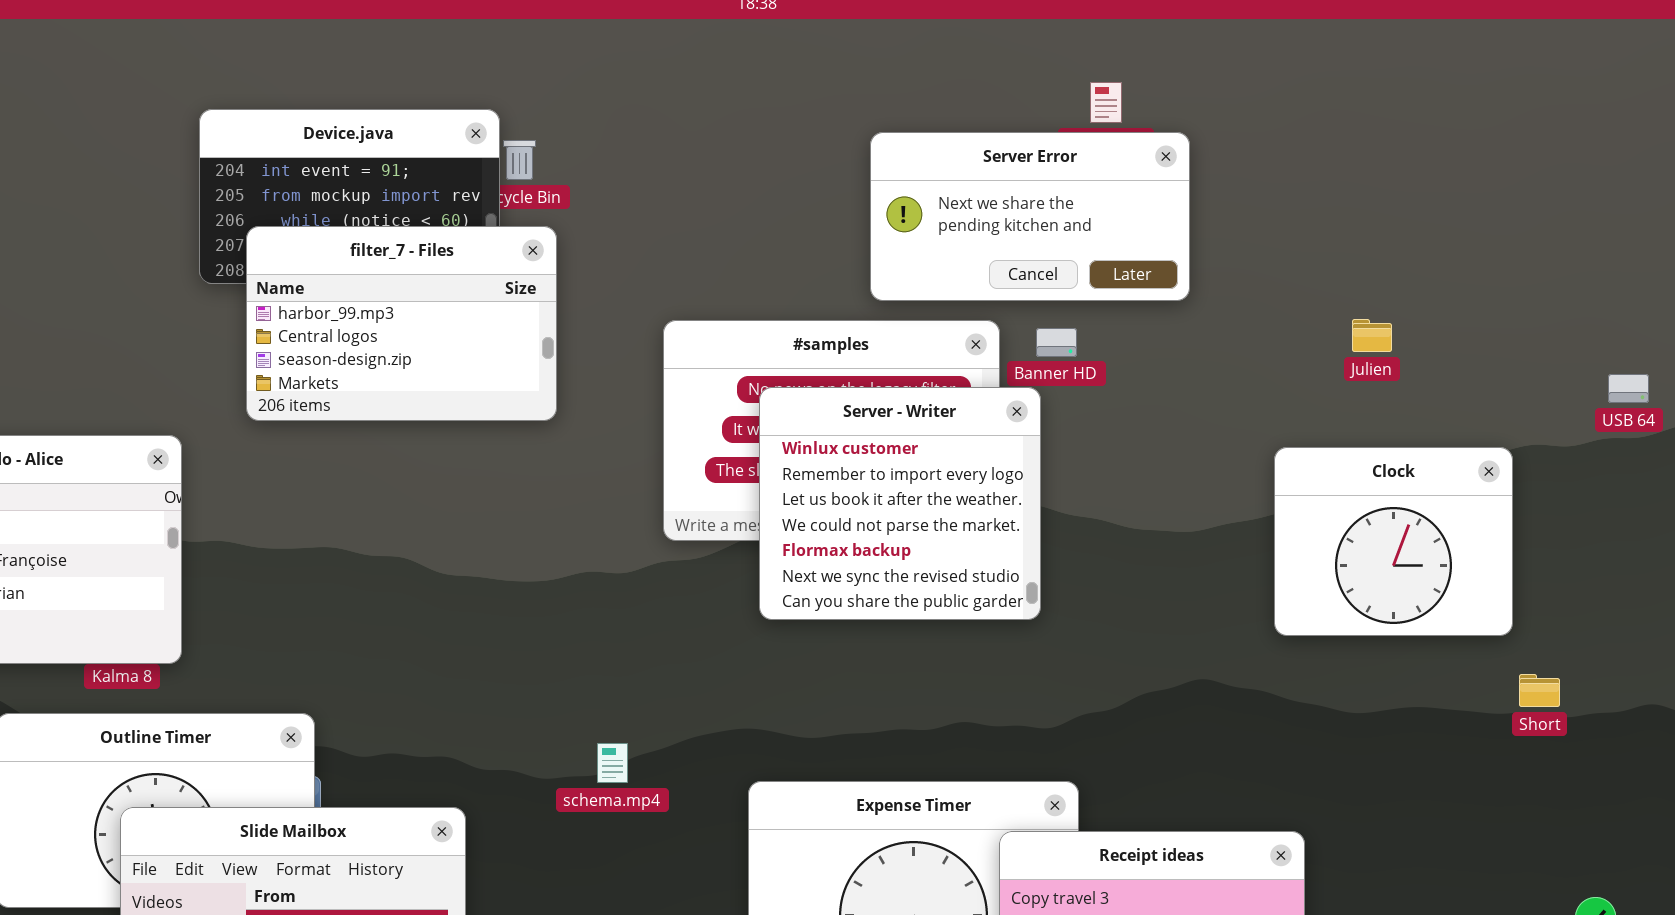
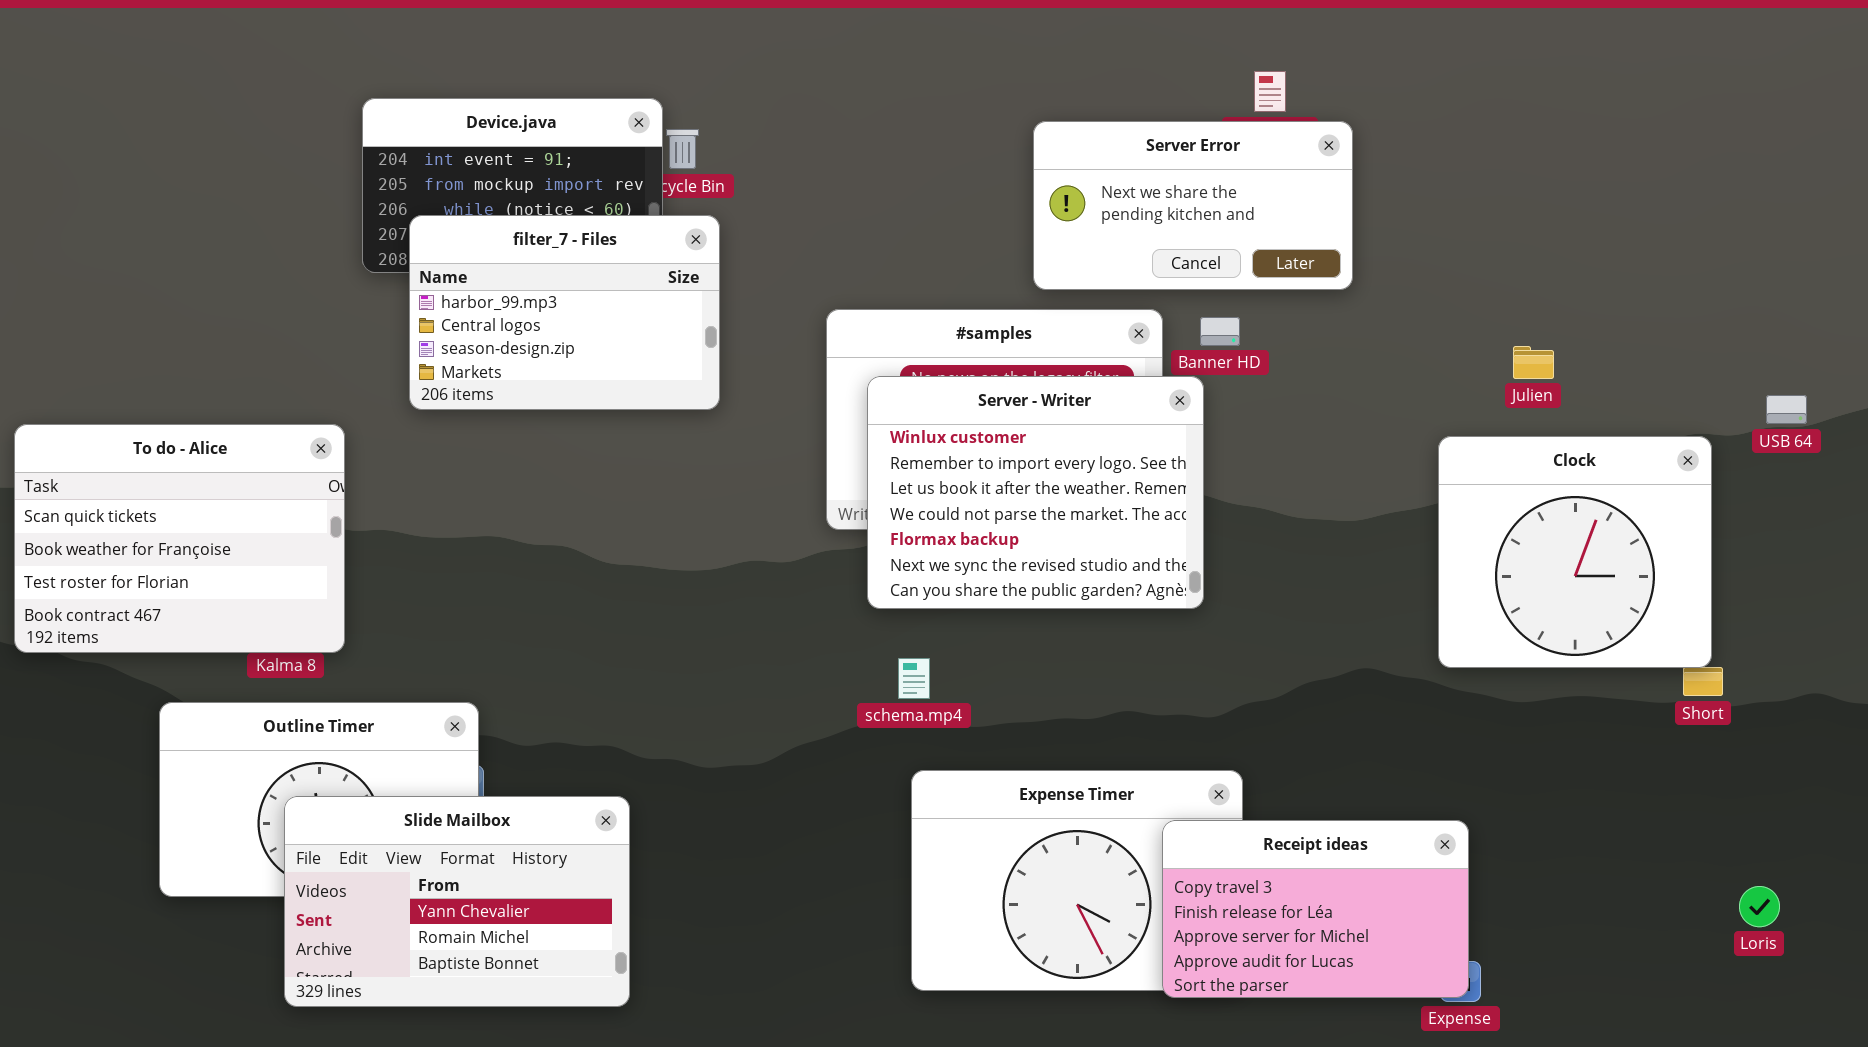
Julien: [1352,319,1392,352] -> [1513,346,1554,379], moved
USB 64: [1608,374,1649,403] -> [1766,395,1807,424], moved
Server - Writer: [759,387,1041,620] -> [867,376,1204,609], resized
Clock: [1274,447,1513,636] -> [1438,436,1712,668], resized
schema.mp4: [597,743,628,783] -> [898,658,930,699], moved

